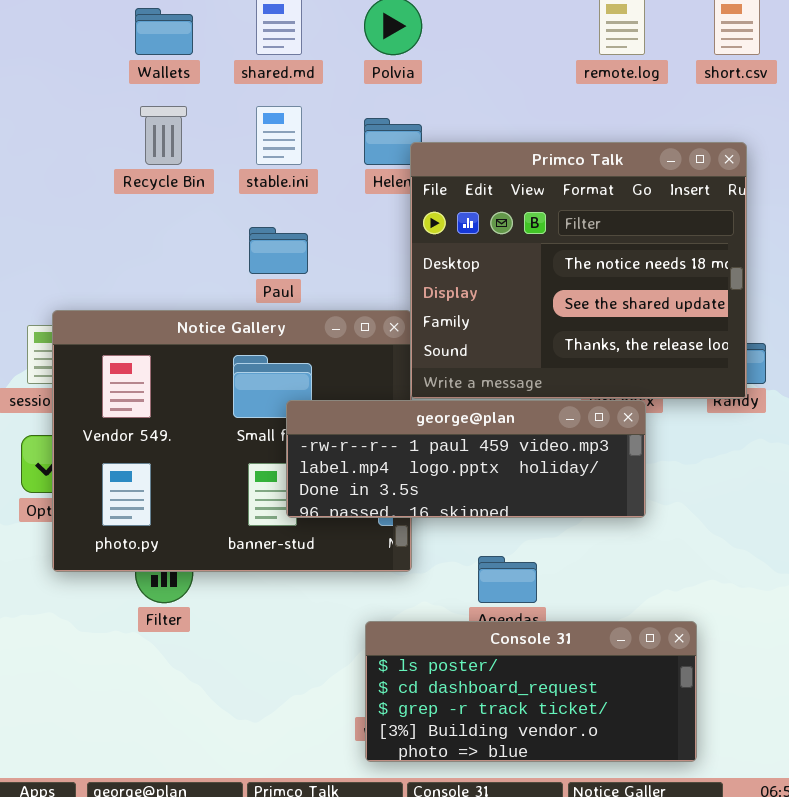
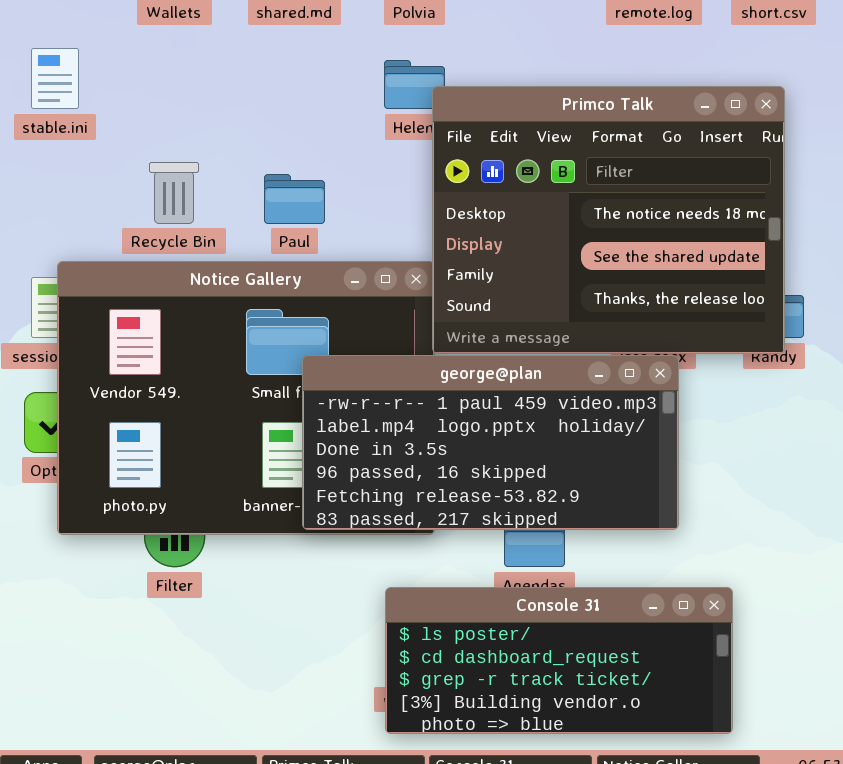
Recycle Bin: [140,106,187,165] -> [149,162,199,224], moved
stable.ini: [256,106,302,165] -> [31,48,79,109], moved
george@plan: [286,400,646,518] -> [302,355,679,530], resized

